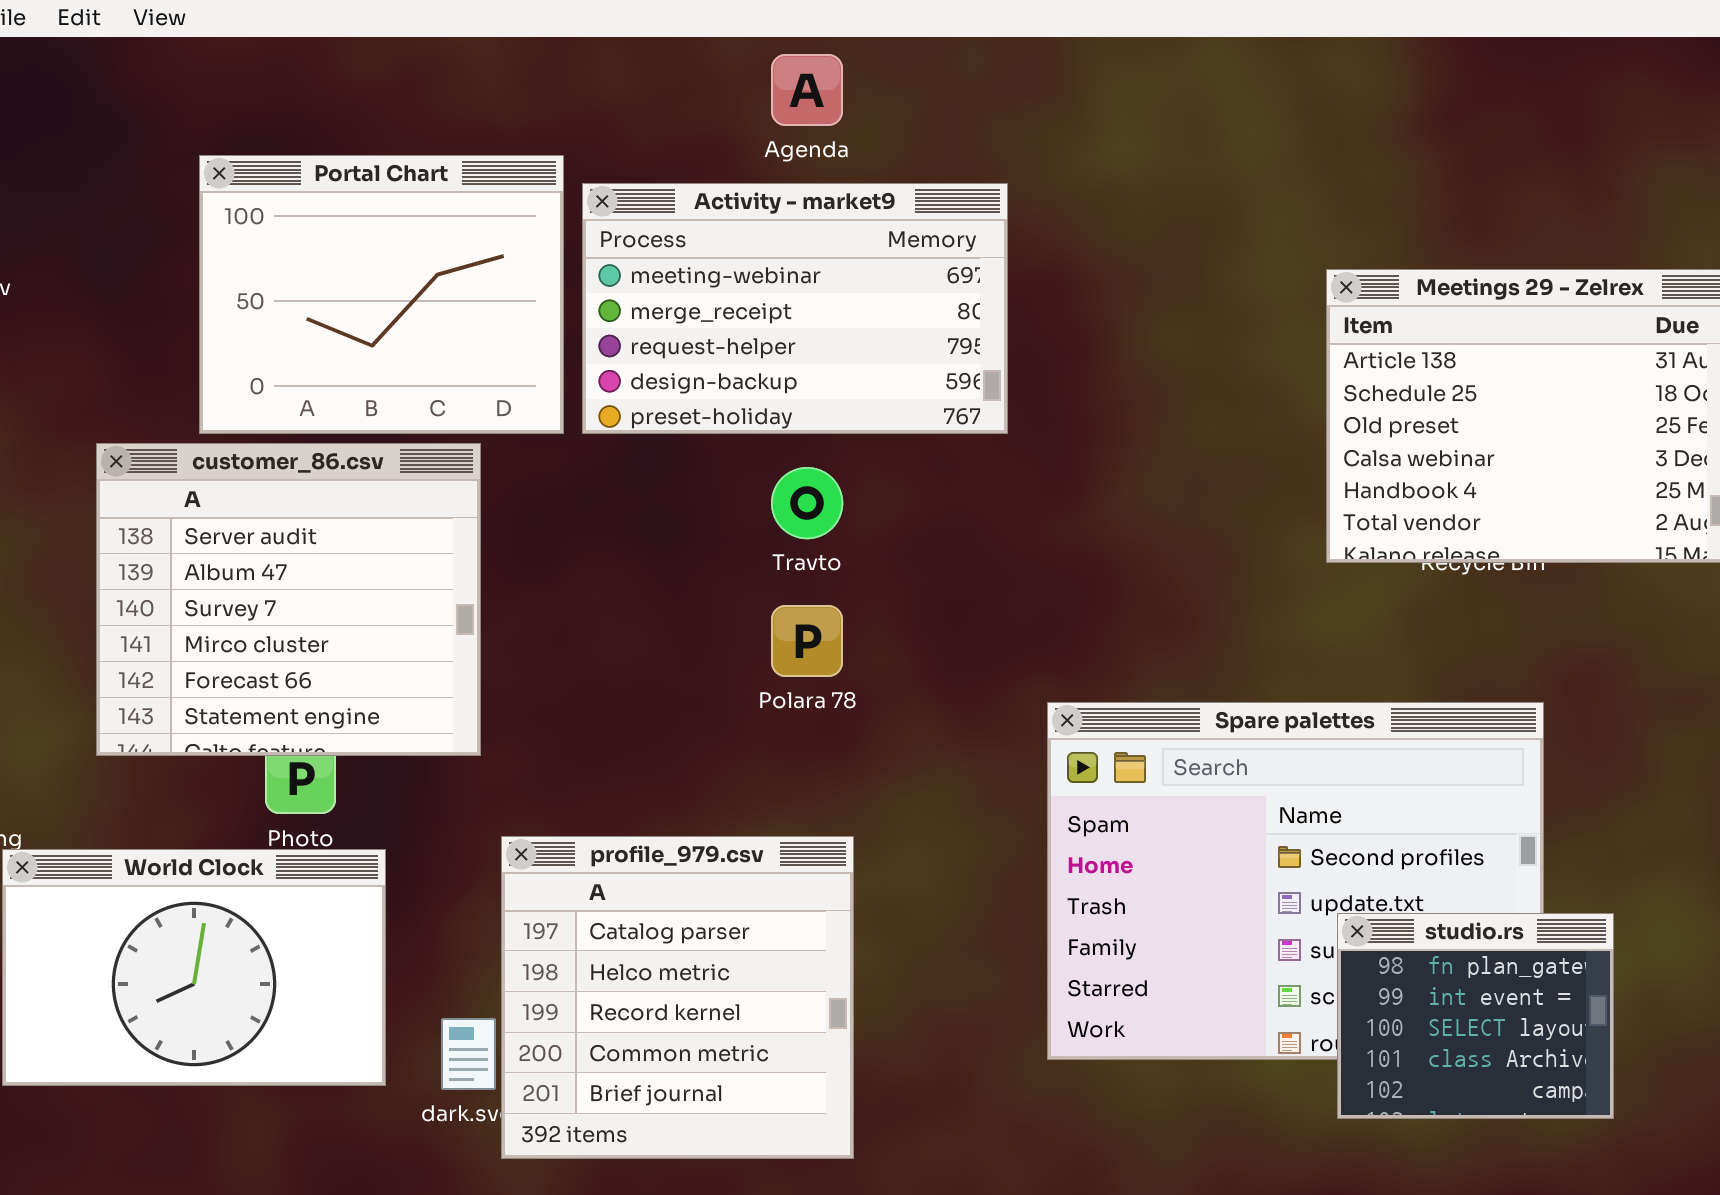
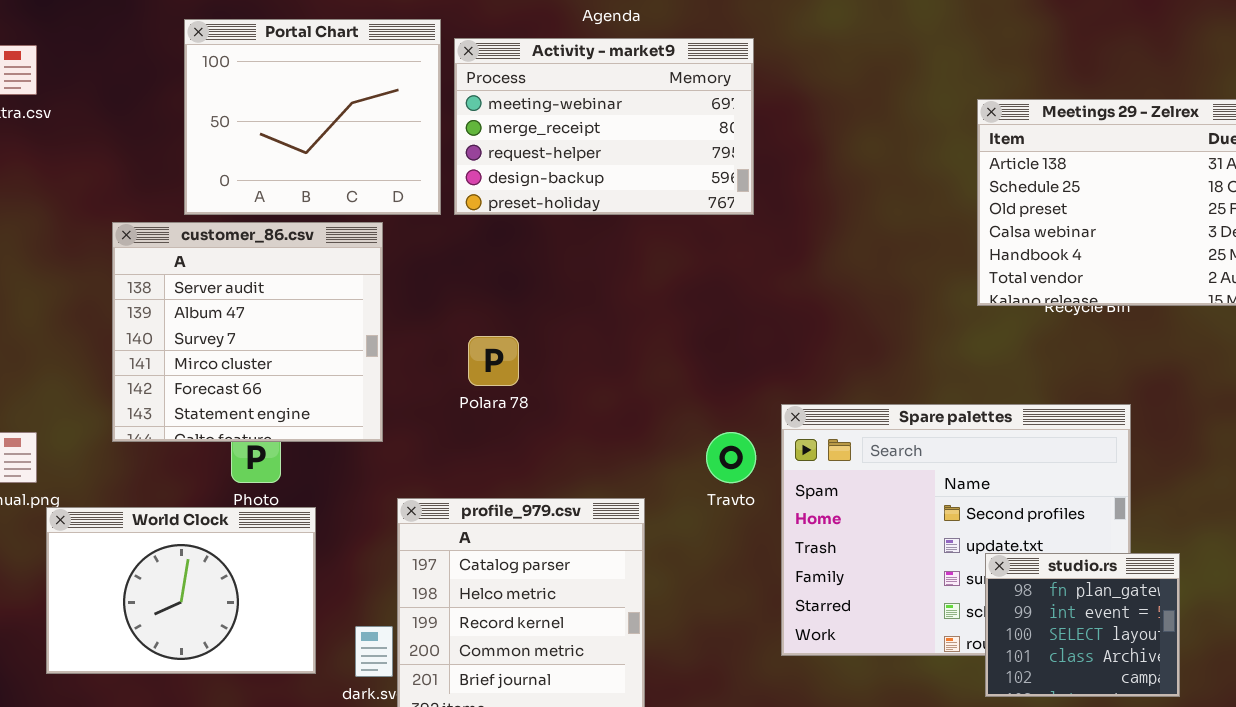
Travto: [771,467,843,539] -> [706,432,756,483], moved
Polara 78: [771,605,843,677] -> [468,336,519,386], moved

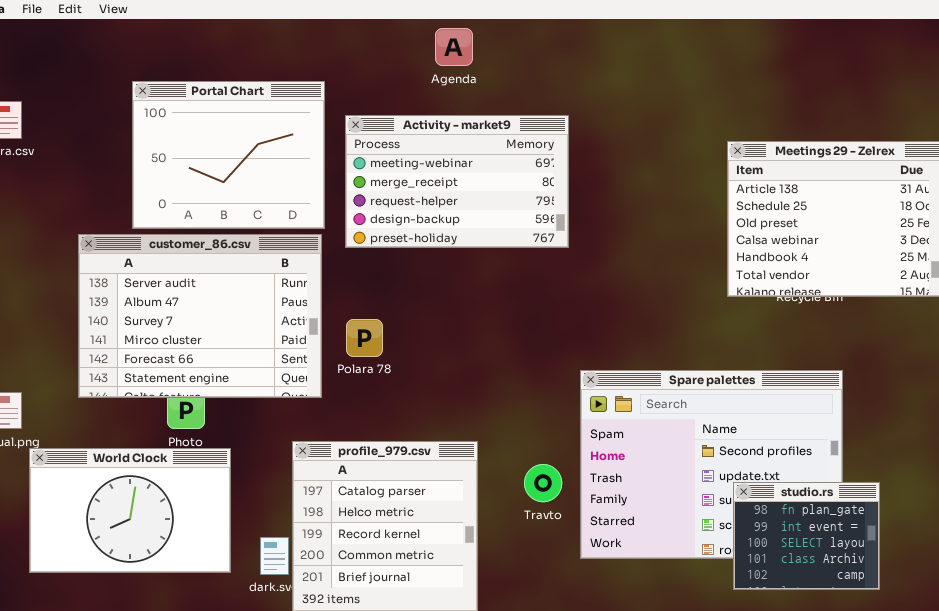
Activity - market9: [454,38,754,215] -> [345,115,569,248], moved
customer_86.csv: [112,222,383,442] -> [78,234,322,398], resized
Travto: [706,432,756,483] -> [524,464,562,502], moved

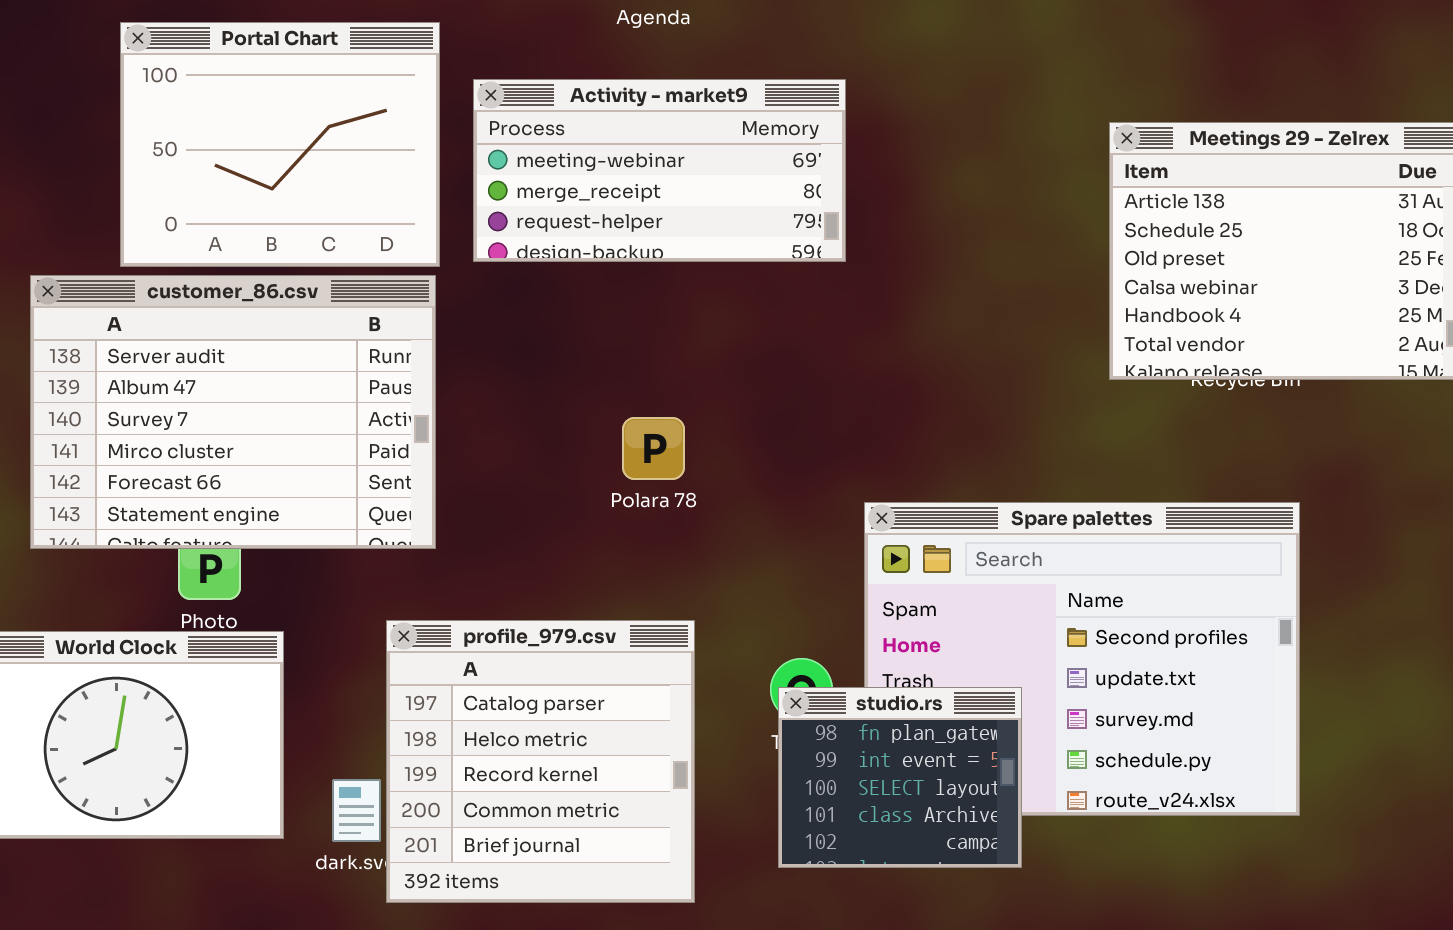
Activity - market9: [345,115,569,248] -> [473,79,846,262], resized
Polara 78: [346,319,383,357] -> [622,417,685,480], moved
studio.rs: [733,482,880,590] -> [778,687,1022,868], moved

